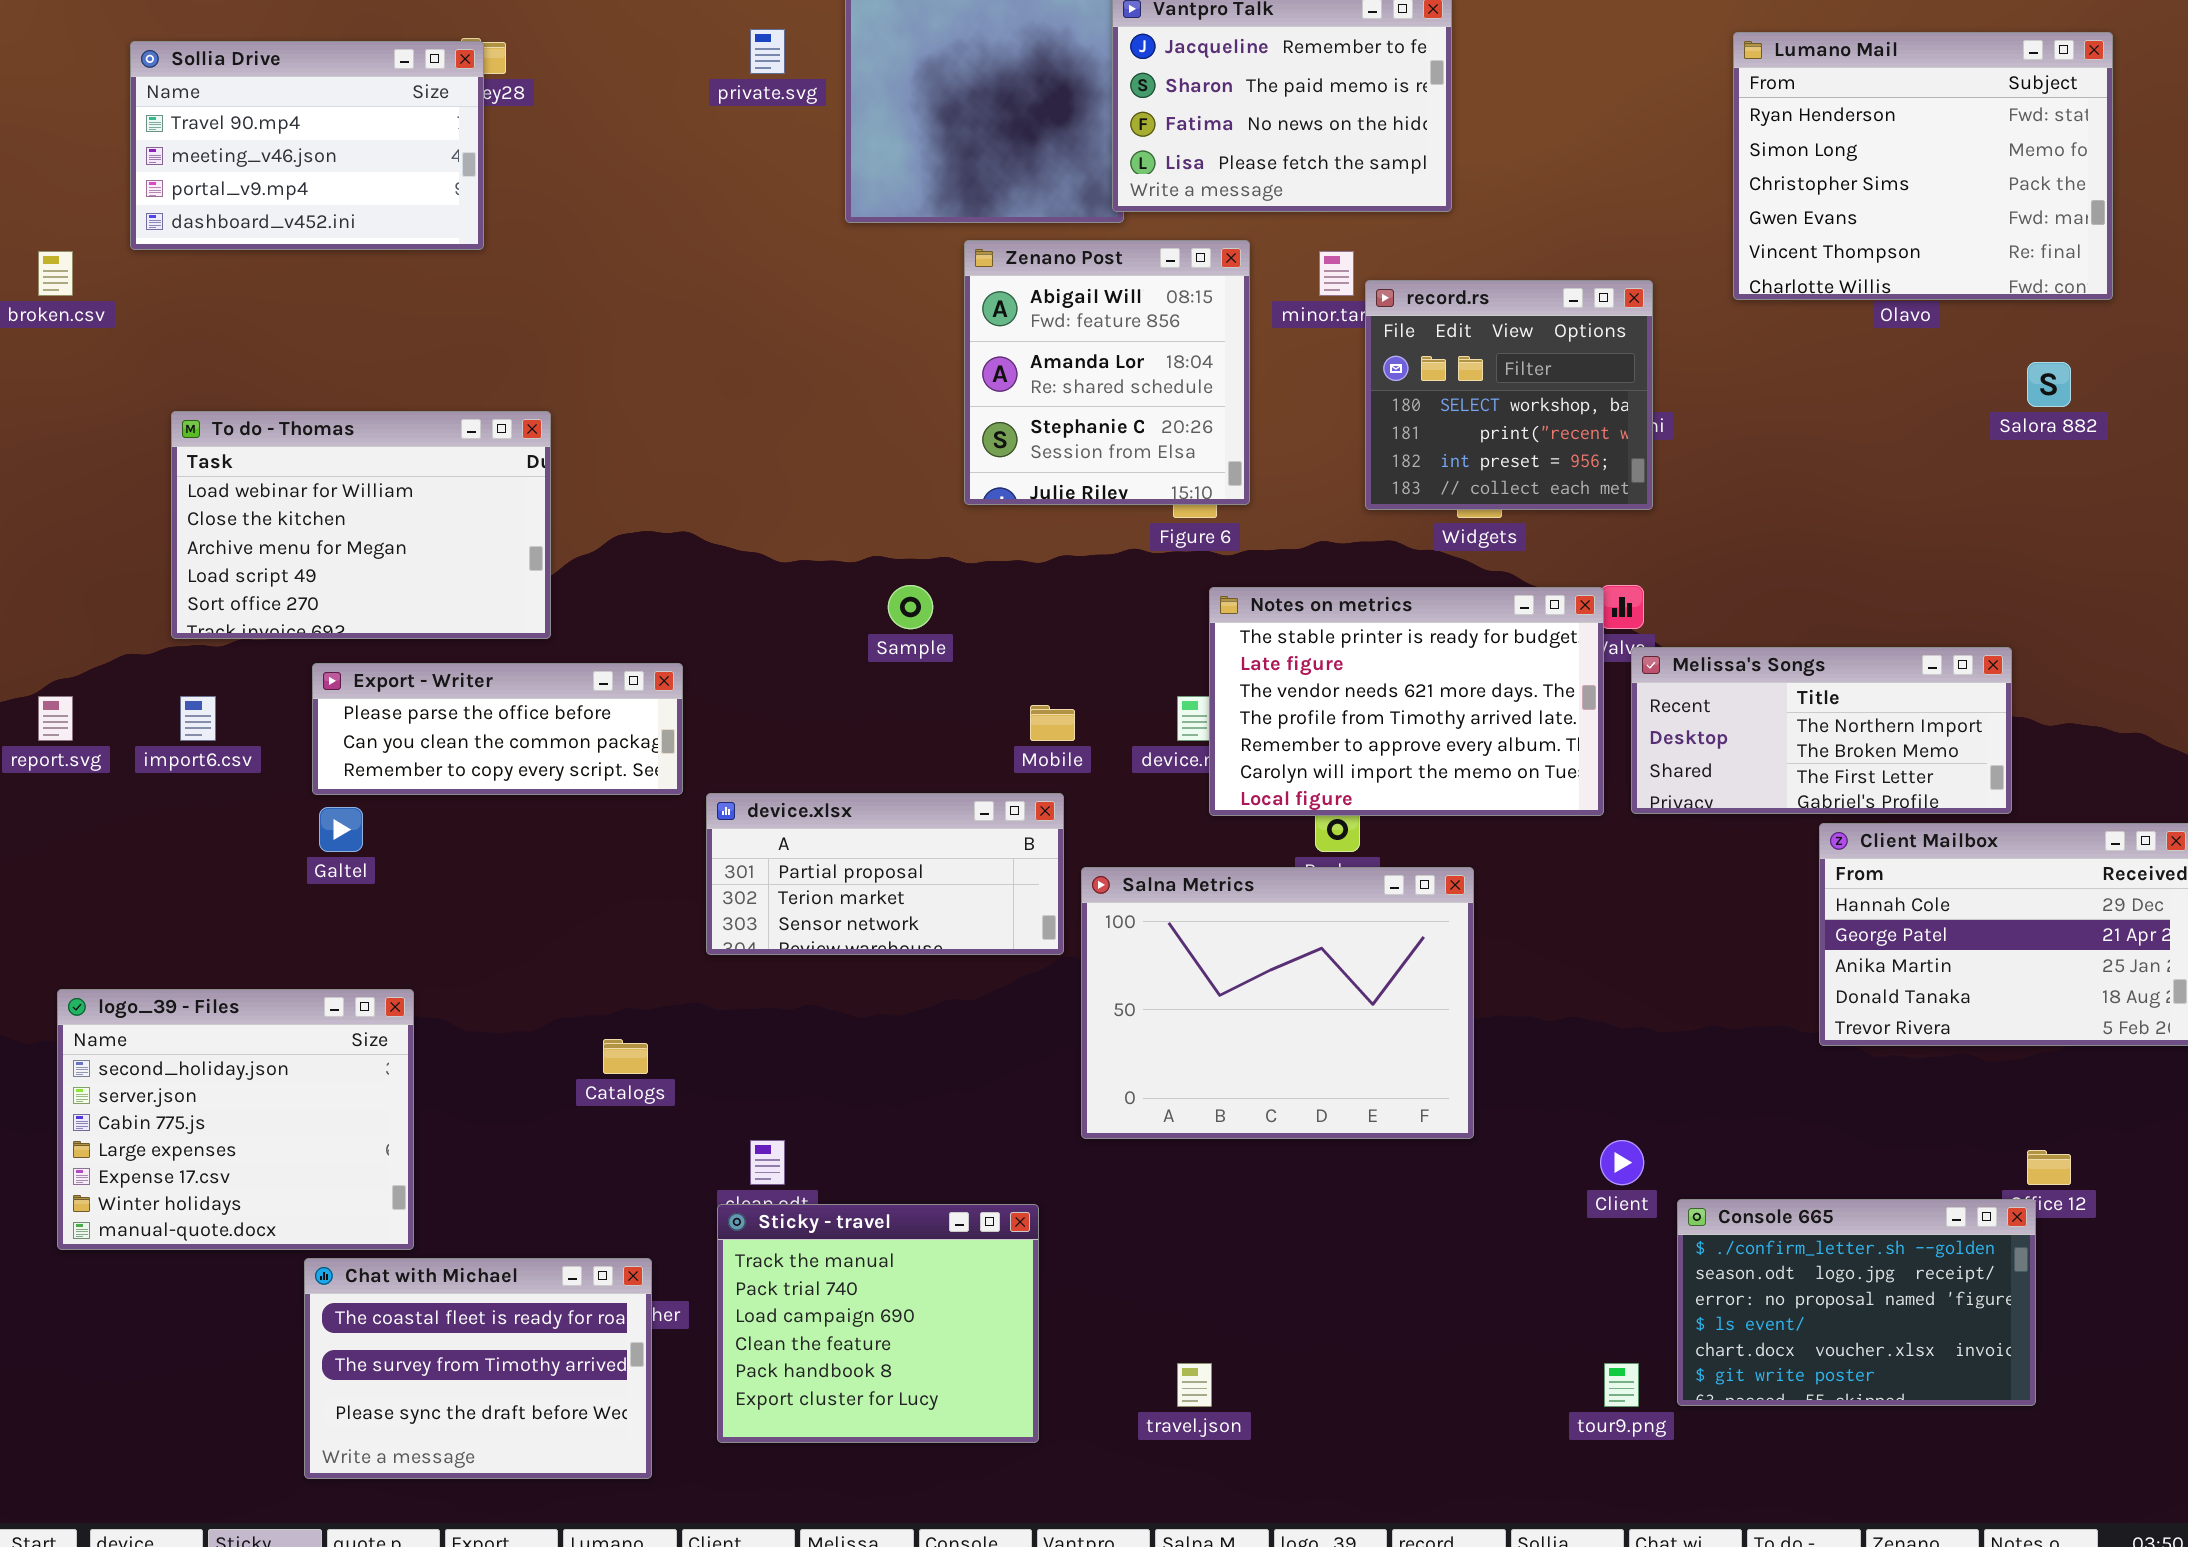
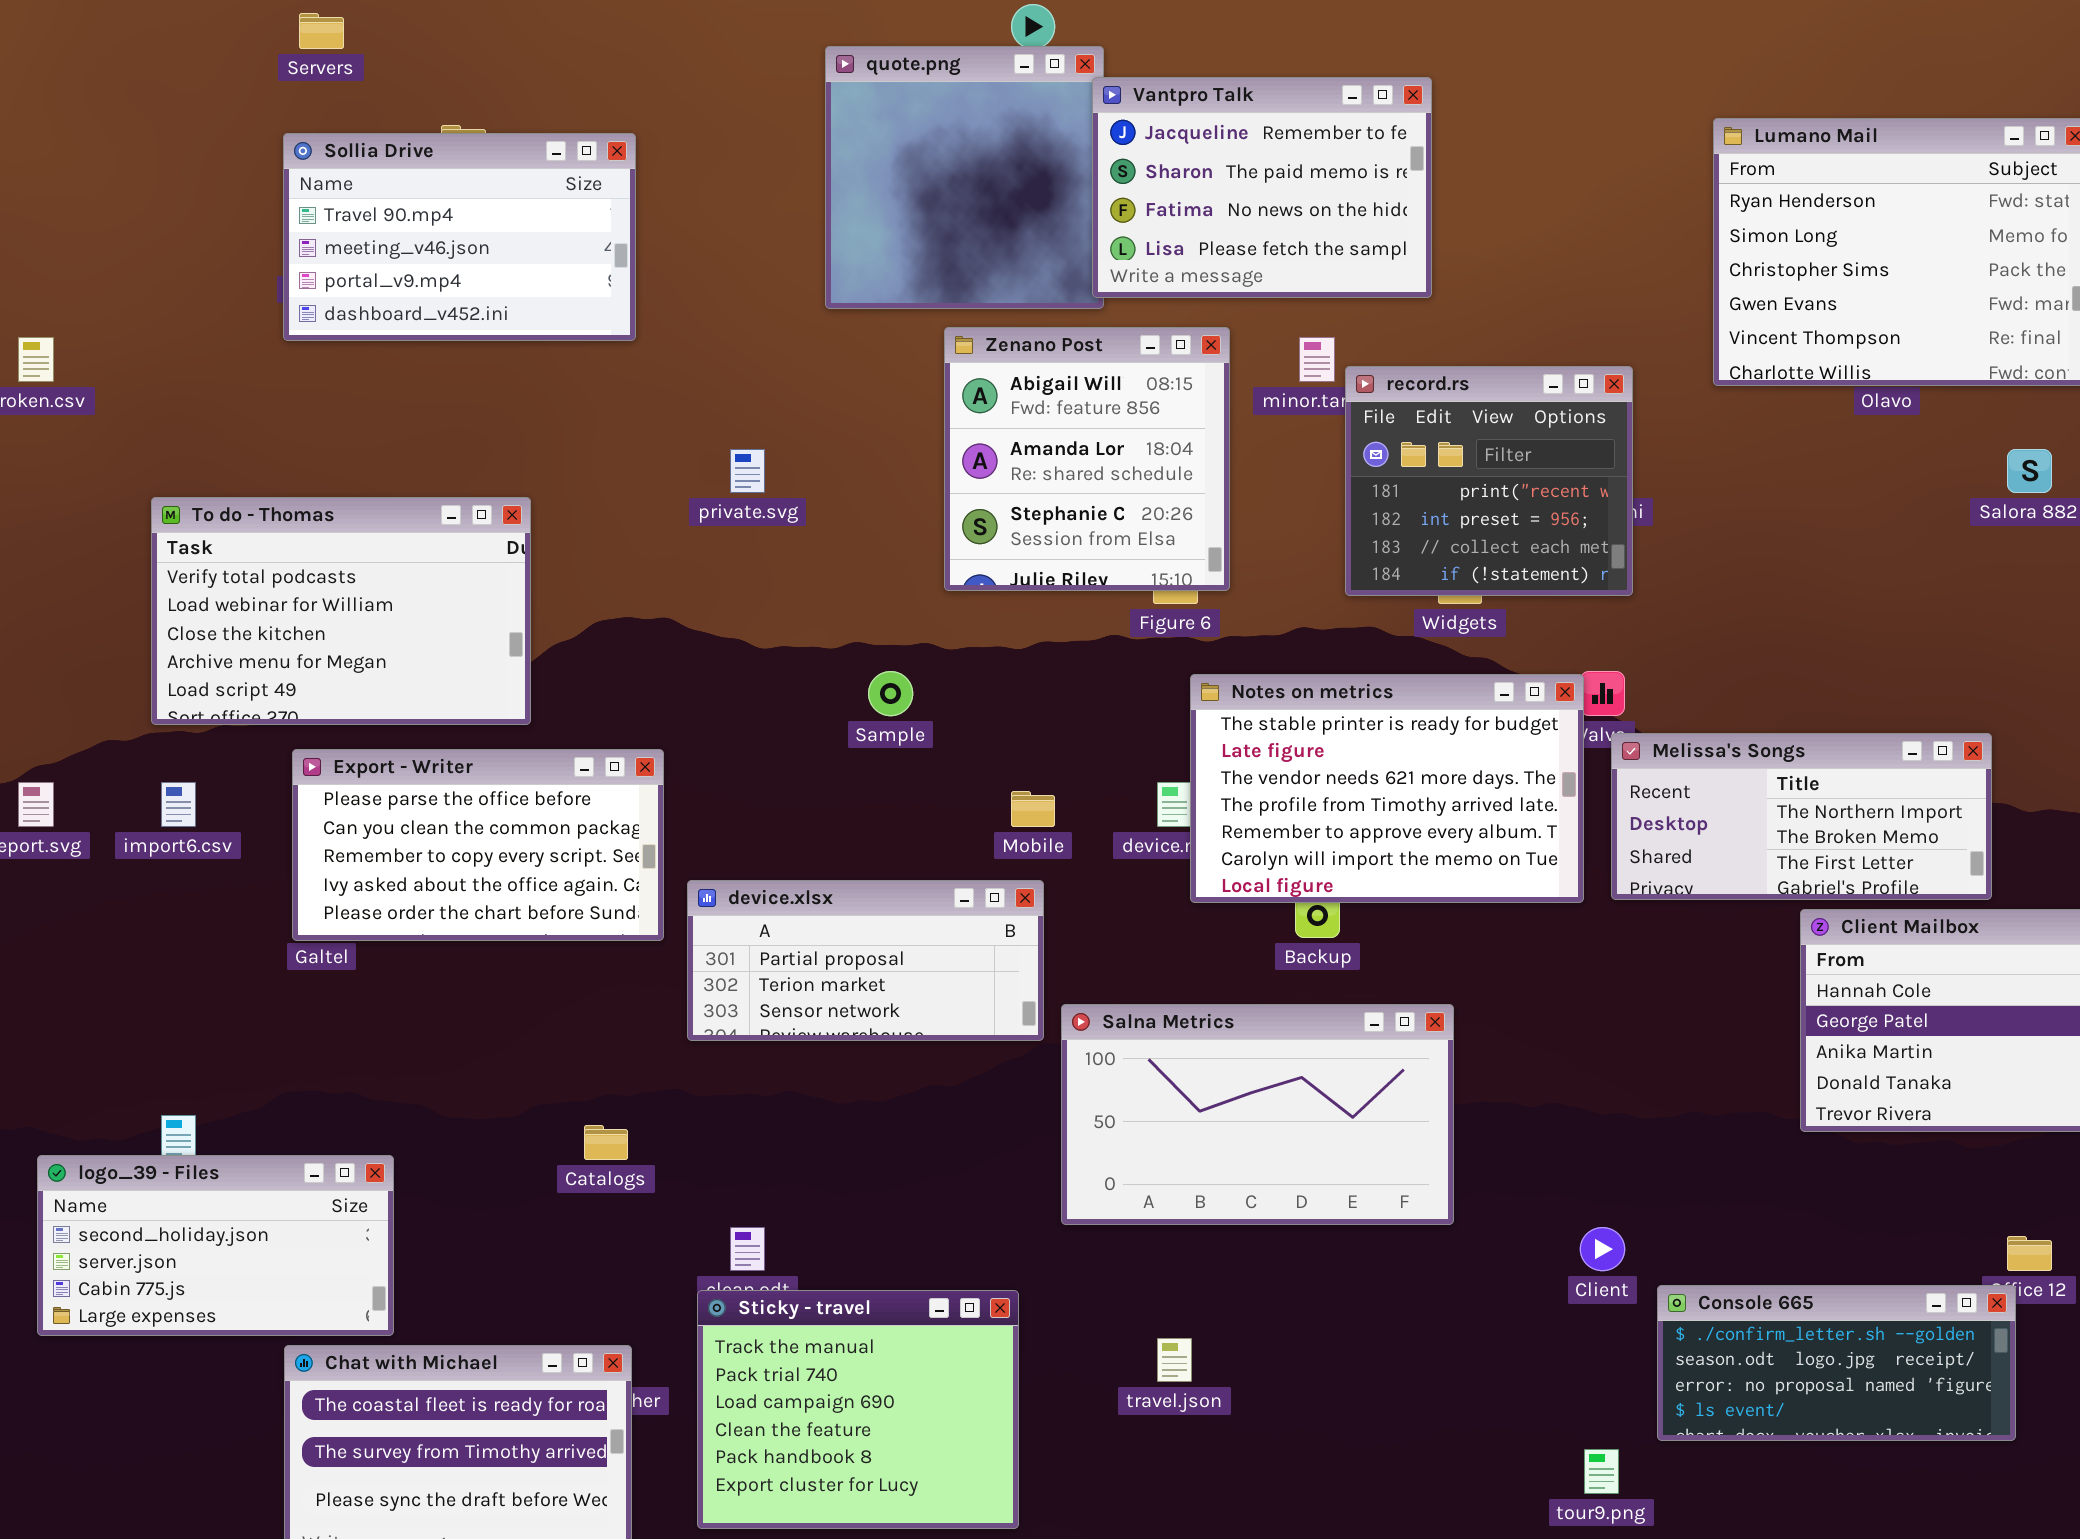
private.svg: [750,29,785,74] -> [730,449,765,493], moved
Sollia Drive: [130,41,484,250] -> [283,133,636,341], moved
record.rs: [1365,280,1653,510] -> [1345,366,1633,596], scrolled down 1 row
To do - Thomas: [171,411,551,639] -> [151,497,531,725], scrolled up 1 row
Export - Writer: [312,663,683,795] -> [292,749,664,941], resized
Salna Metrics: [1081,867,1474,1139] -> [1061,1004,1454,1225], resized
logo_39 - Files: [57,989,414,1250] -> [37,1155,394,1336], resized
Console 665: [1677,1199,2036,1406] -> [1657,1285,2016,1441], resized
travel.json: [1177,1363,1212,1407] -> [1157,1338,1192,1382], moved

